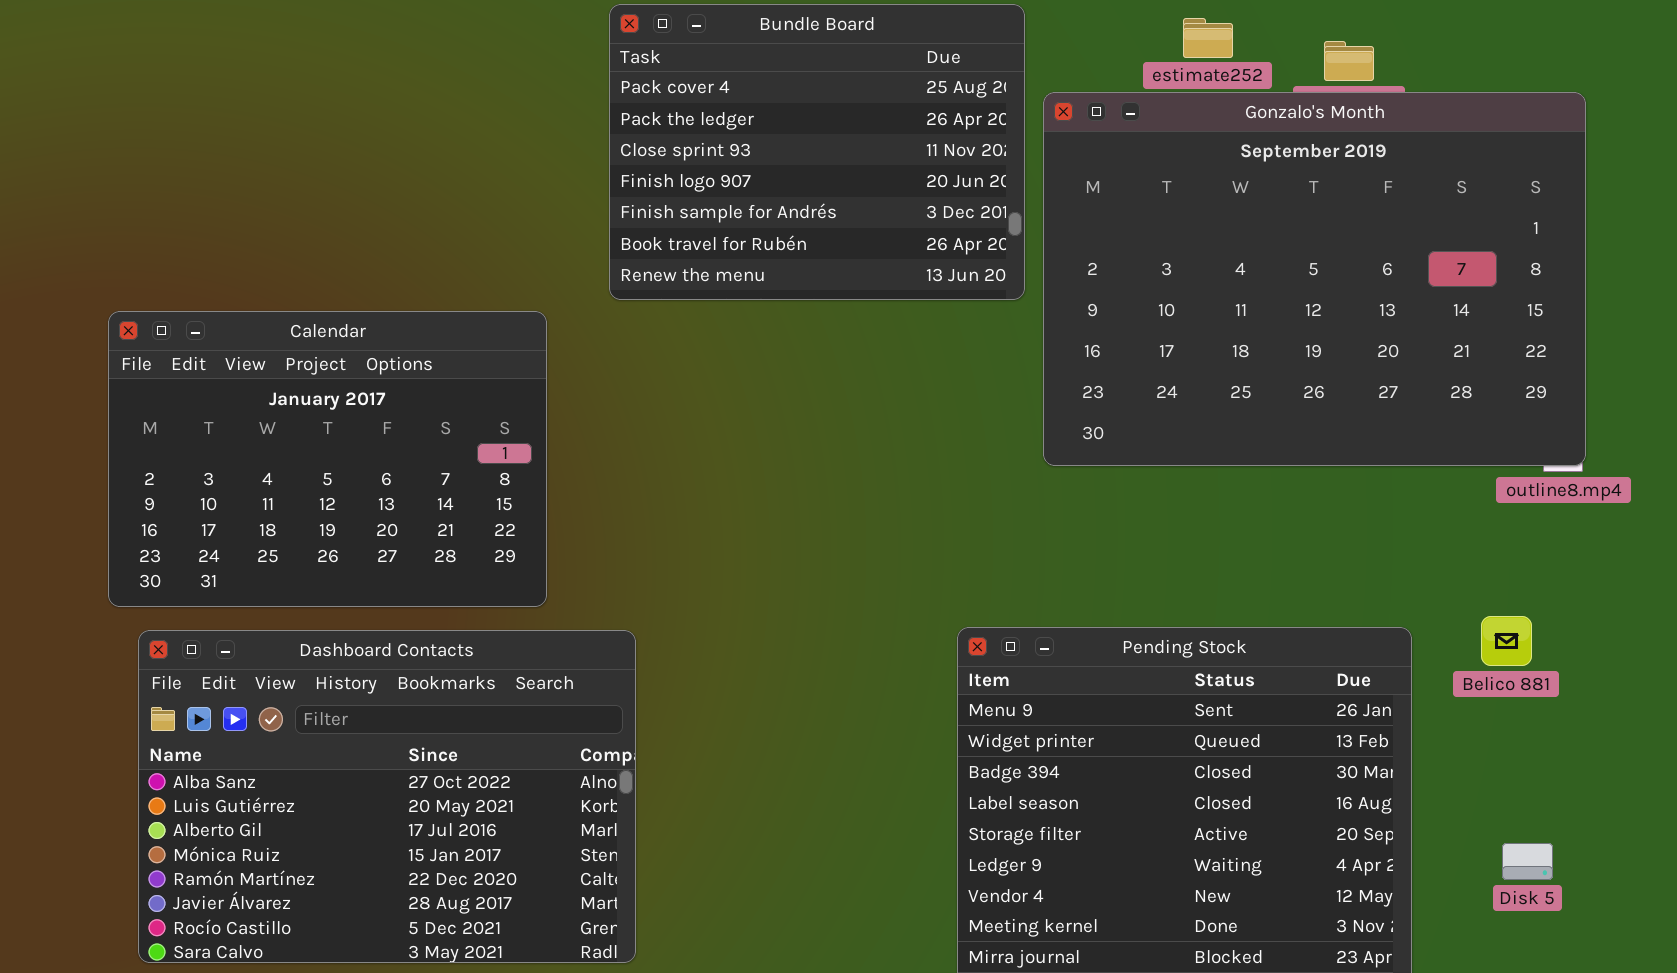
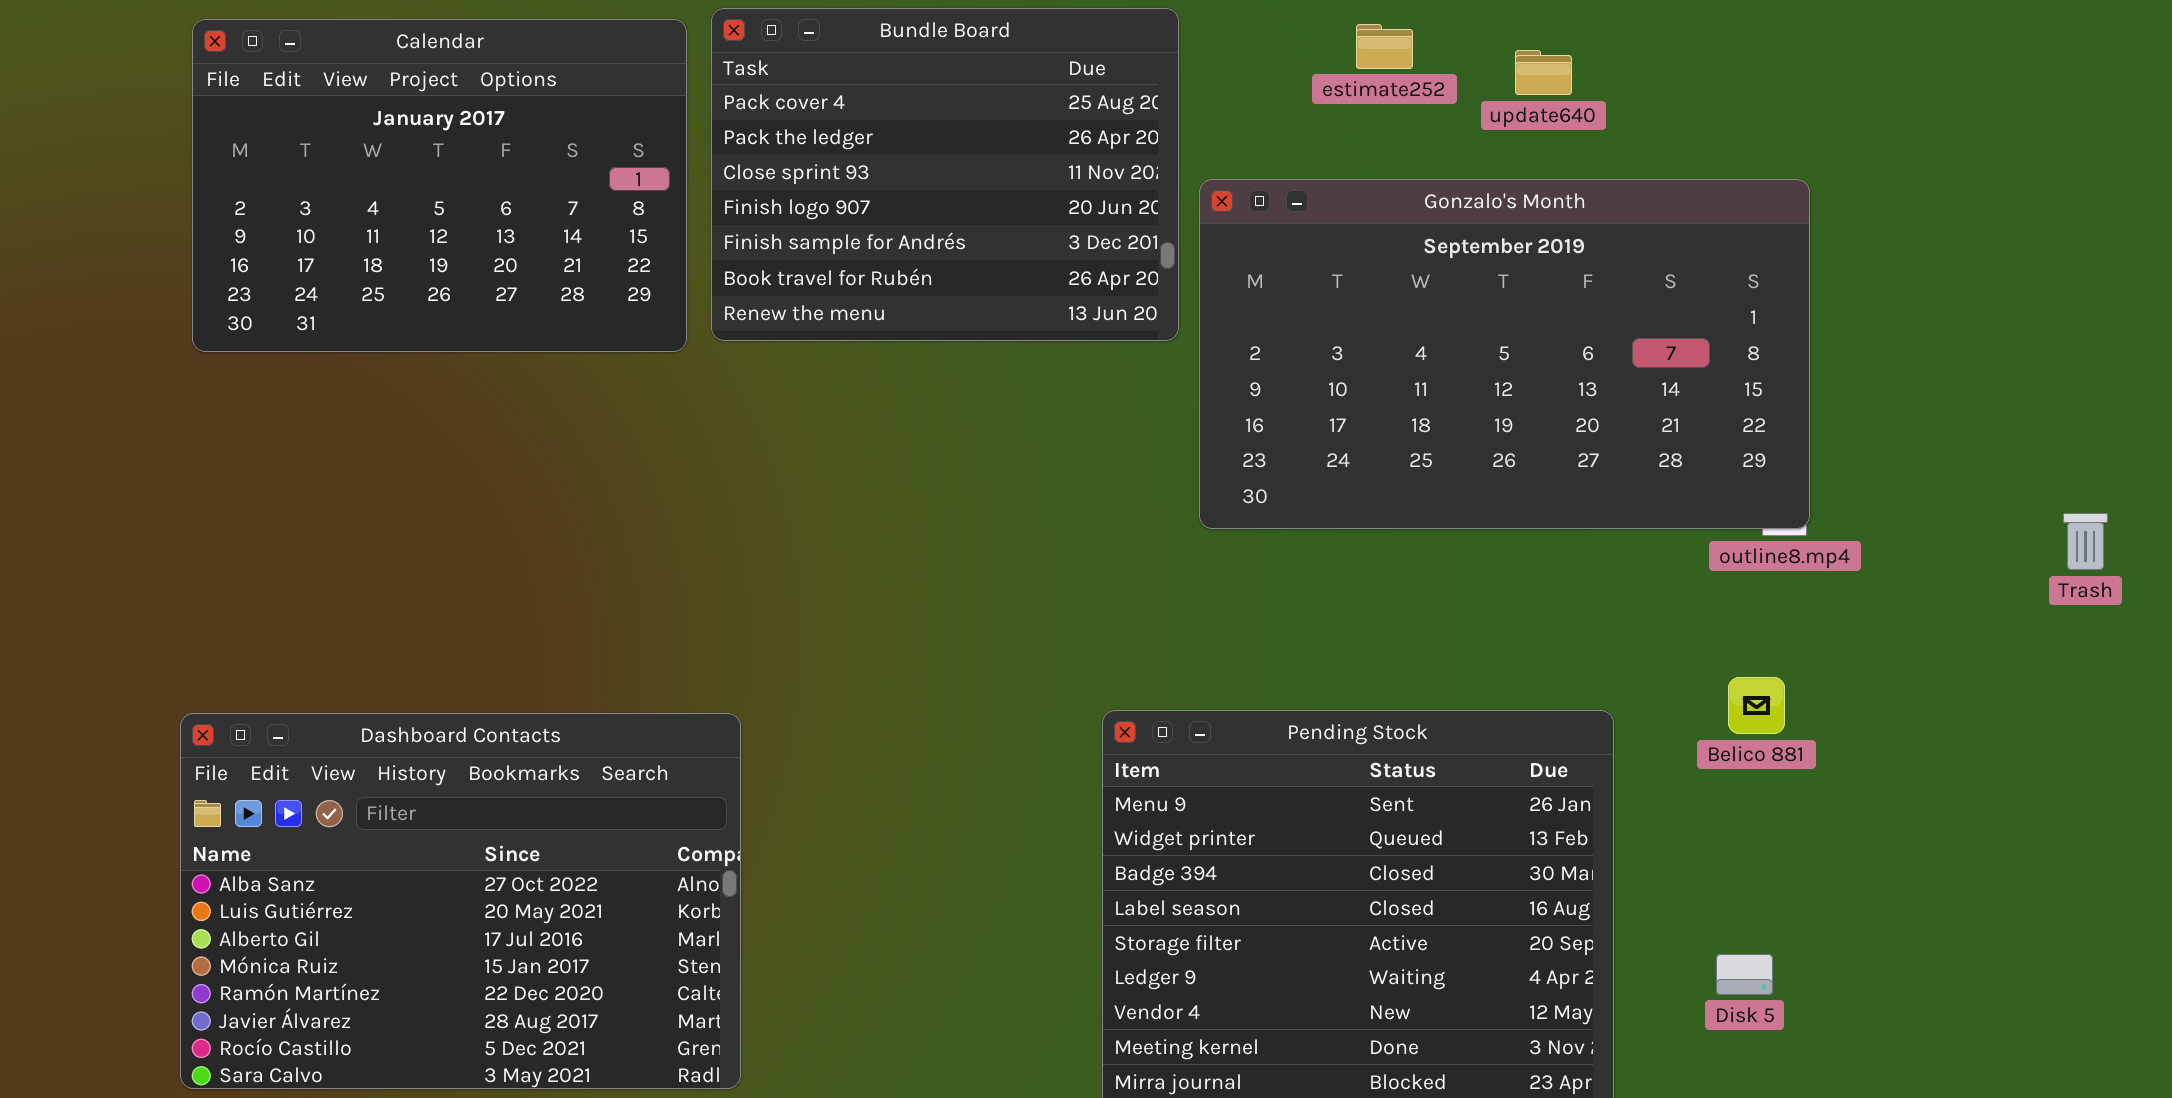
Gonzalo's Month: [1043,92,1586,466] -> [1199,179,1810,529], resized
Calendar: [108,311,547,607] -> [192,19,687,352], moved
Belico 881: [1481,616,1532,666] -> [1728,677,1785,734], moved

